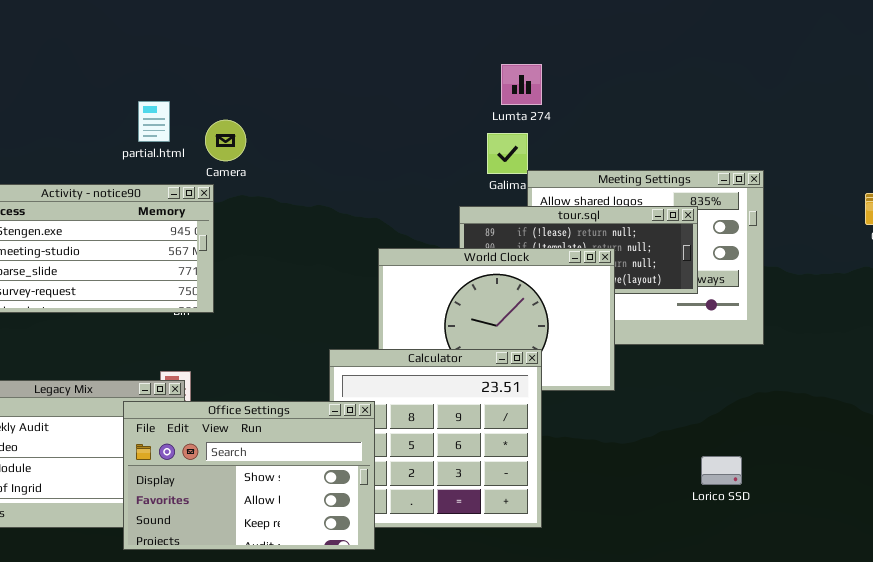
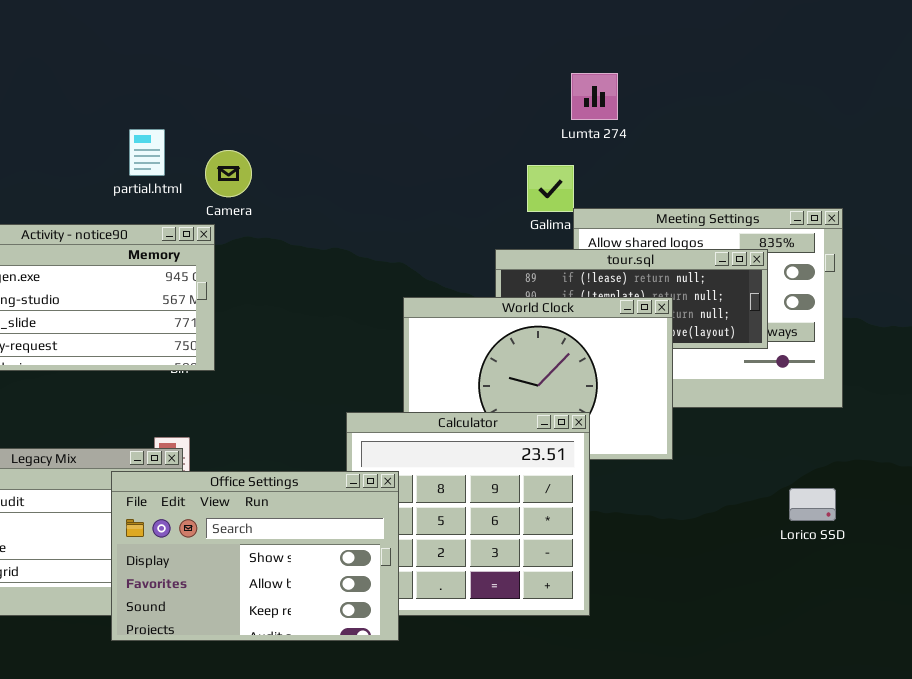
Lumta 274: [501,64,542,105] -> [571,73,618,120], moved
Lorico SSD: [701,456,742,485] -> [789,488,836,521], moved

